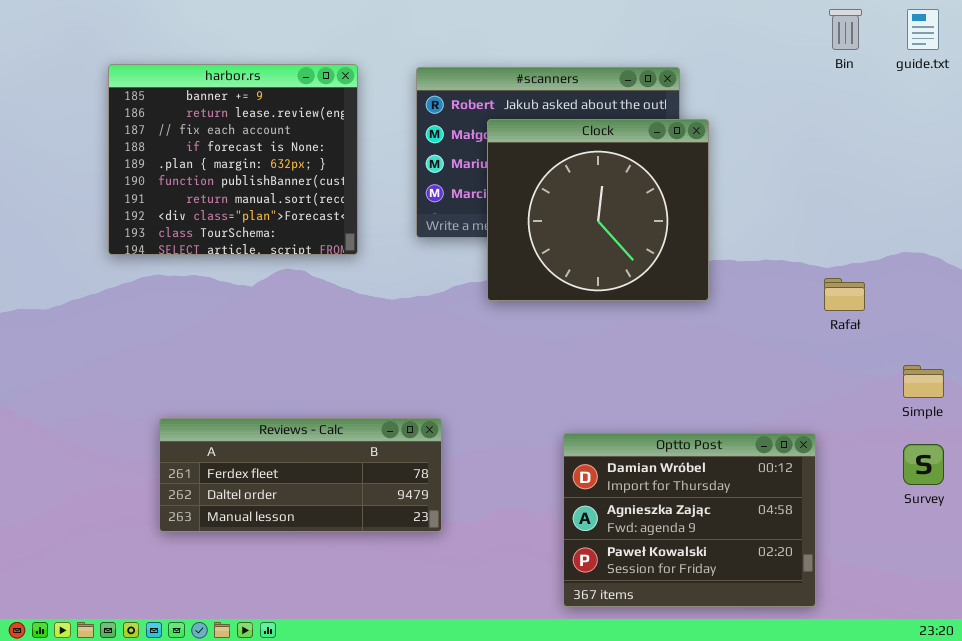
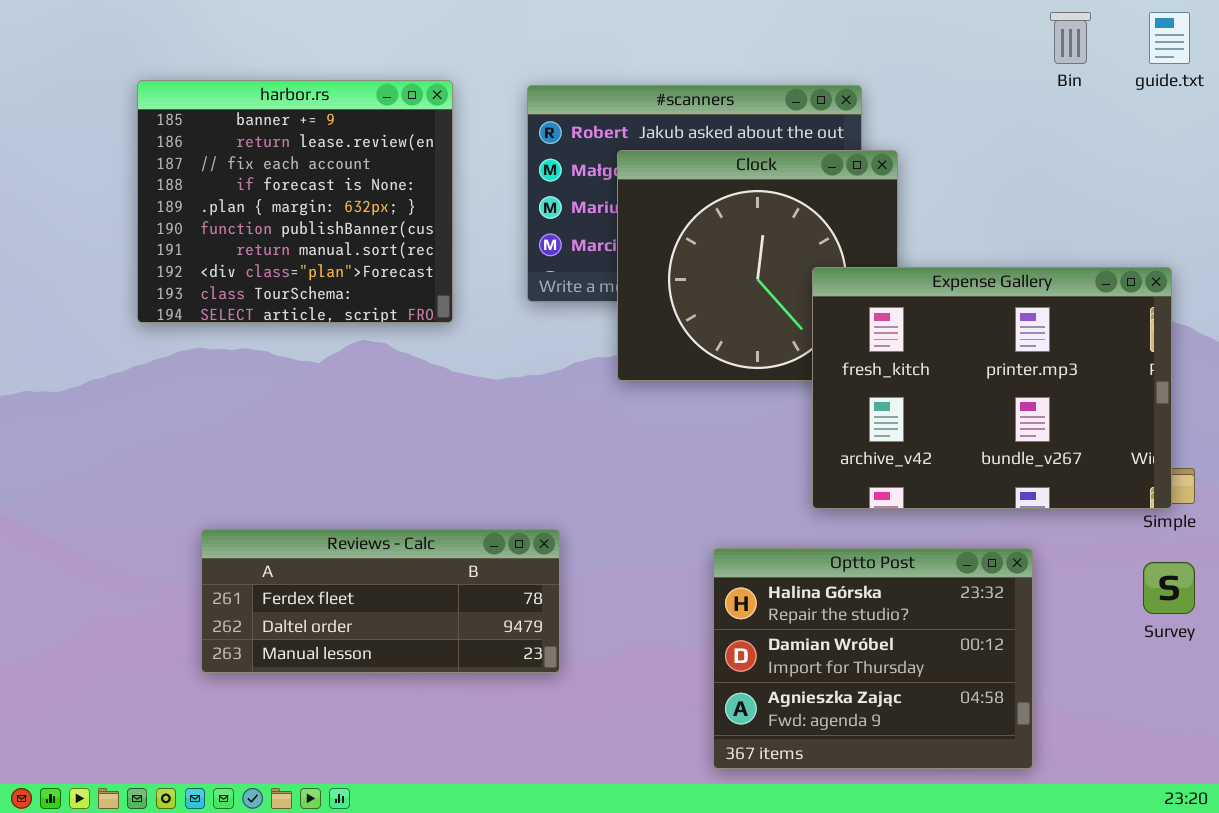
Expense Gallery: none -> [812,267,1172,509], opened
Optto Post: [563,433,816,607] -> [713,548,1033,769], scrolled up 1 row

